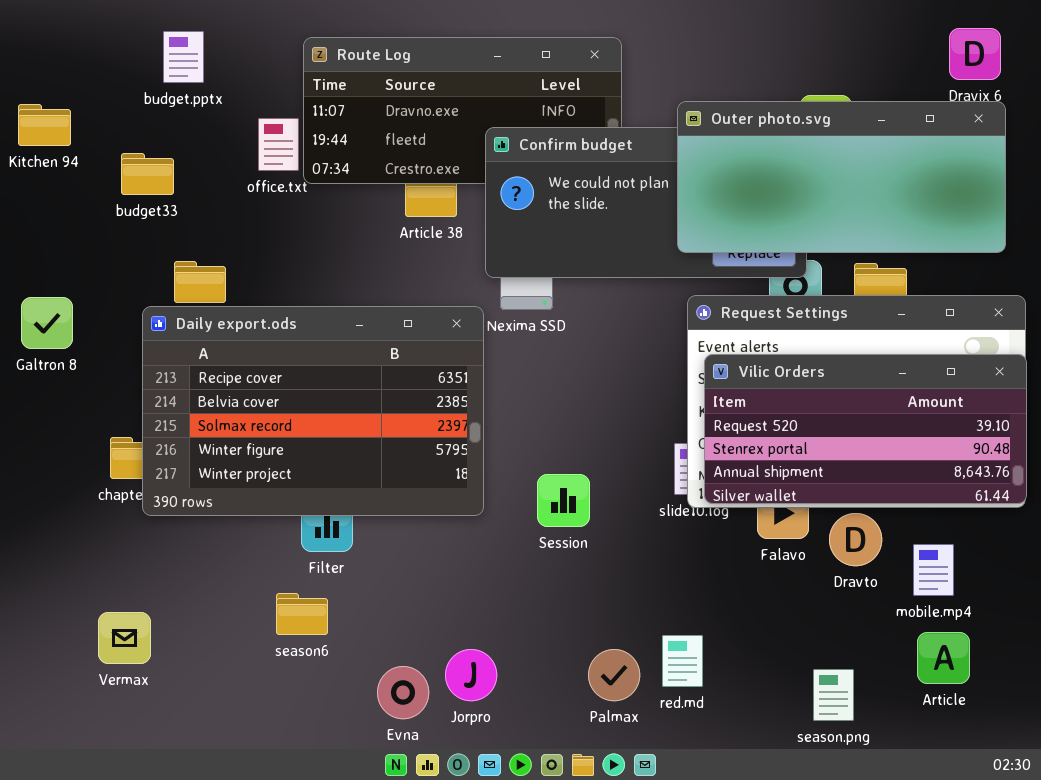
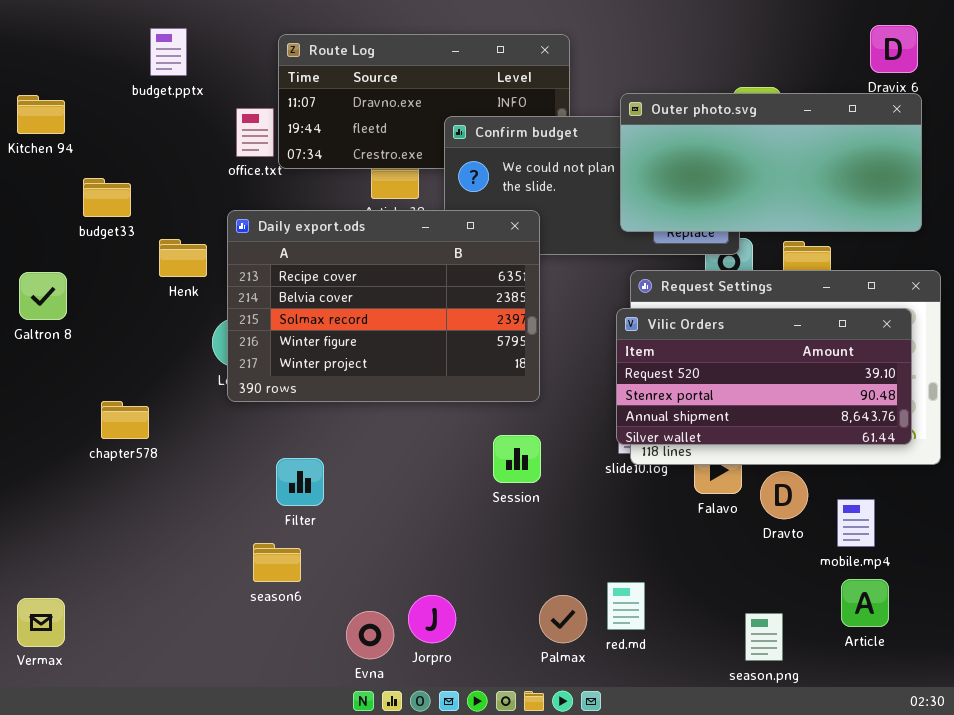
budget33: [121,153,174,195] -> [83,178,131,217], moved
Daily export.ods: [142,306,484,516] -> [227,210,540,402], moved
Vilic Orders: [704,354,1027,504] -> [616,308,912,445], moved
Vermax: [98,612,151,664] -> [17,598,65,647], moved

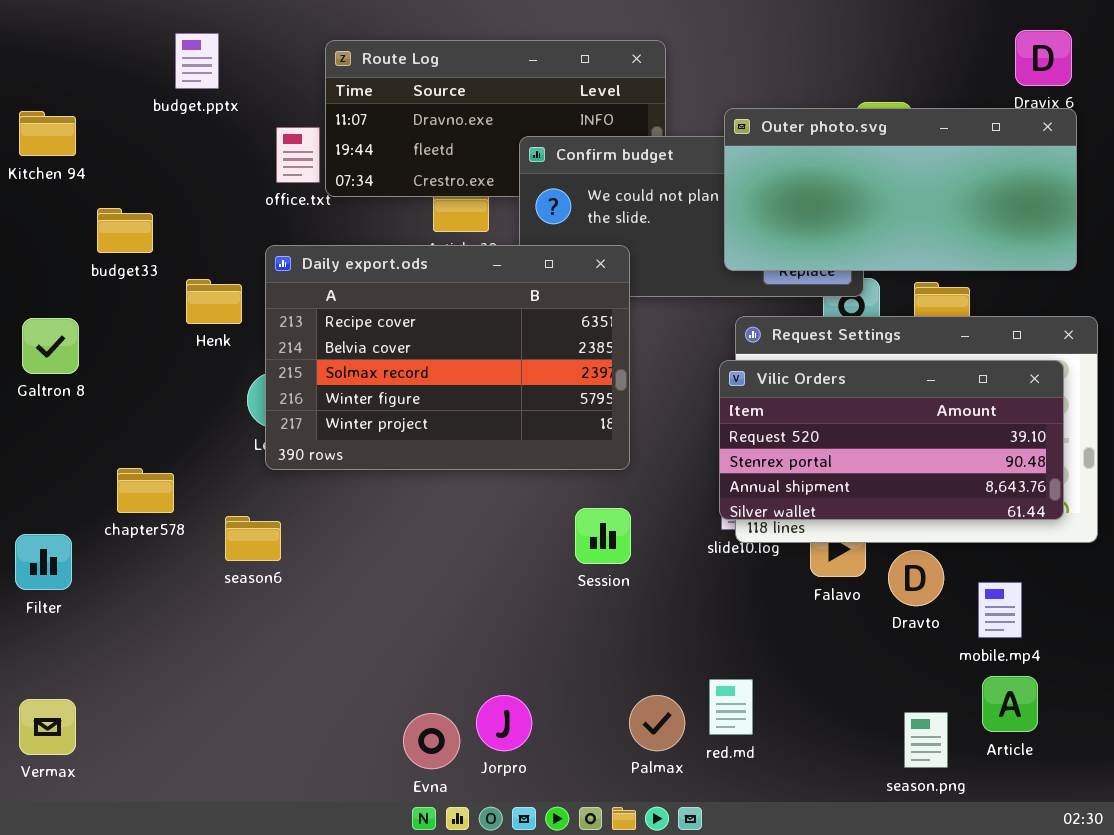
Filter: [276,458,324,506] -> [15,534,72,590], moved
season6: [253,543,301,582] -> [225,516,281,561], moved
season.png: [745,613,783,661] -> [904,712,948,768], moved

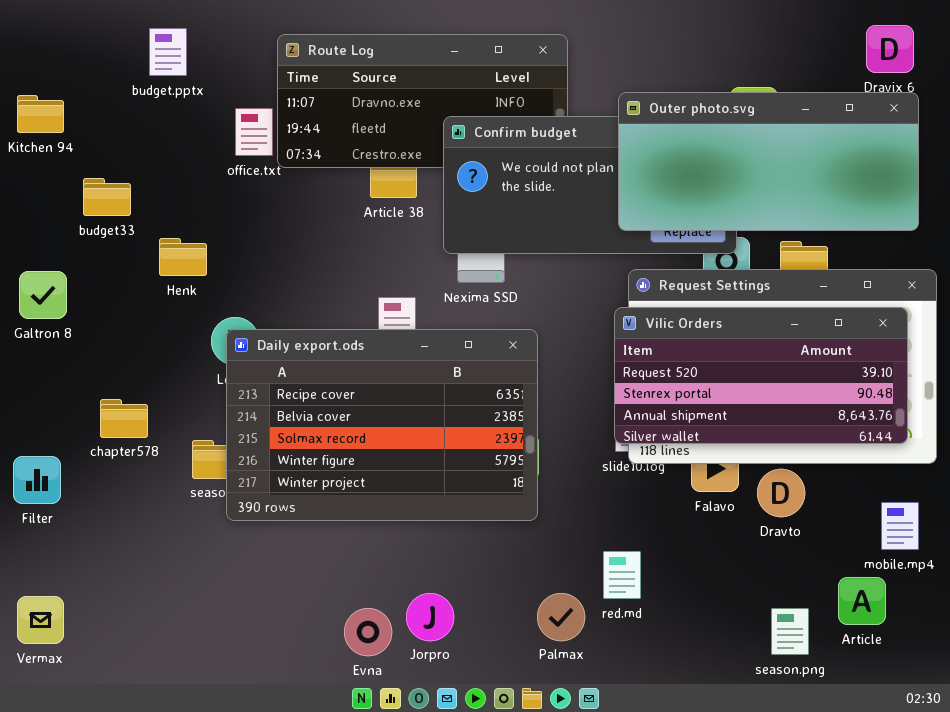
Daily export.ods: [265,245,630,470] -> [226,329,538,521], moved
mobile.mp4: [978,582,1022,638] -> [881,502,919,550], moved
red.md: [709,679,753,735] -> [603,551,641,599], moved

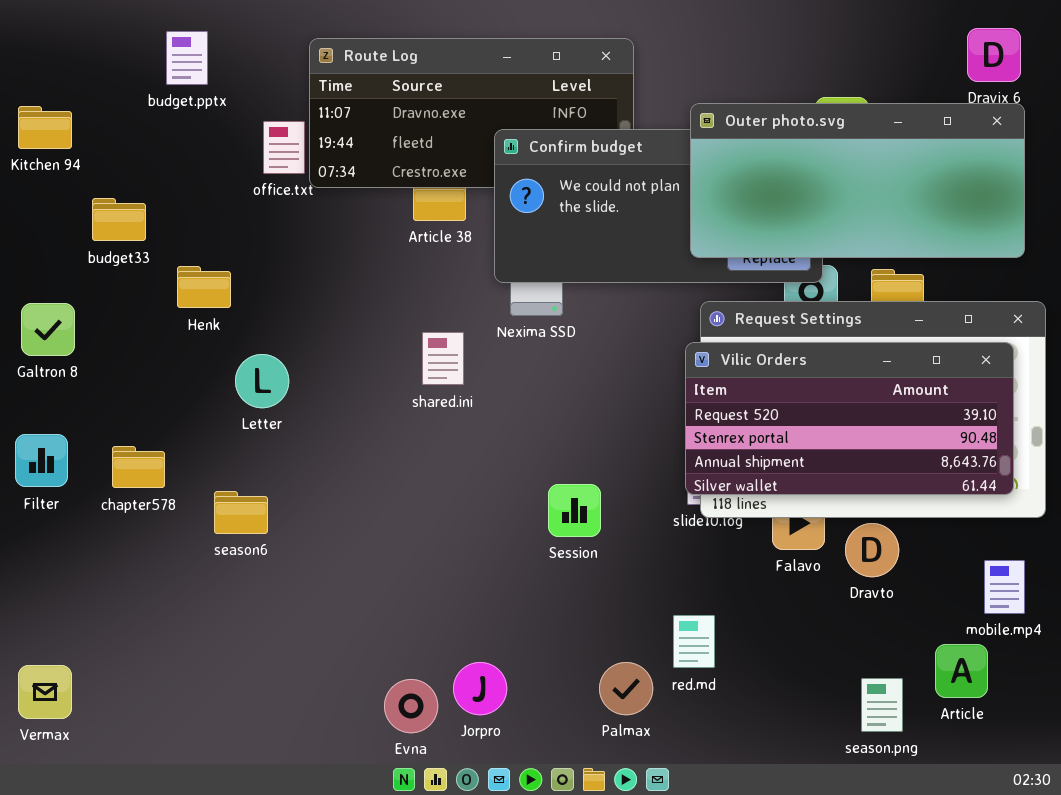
Daily export.ods: [226,329,538,521] -> none, closed
Filter: [13,456,61,504] -> [15,434,68,487], moved

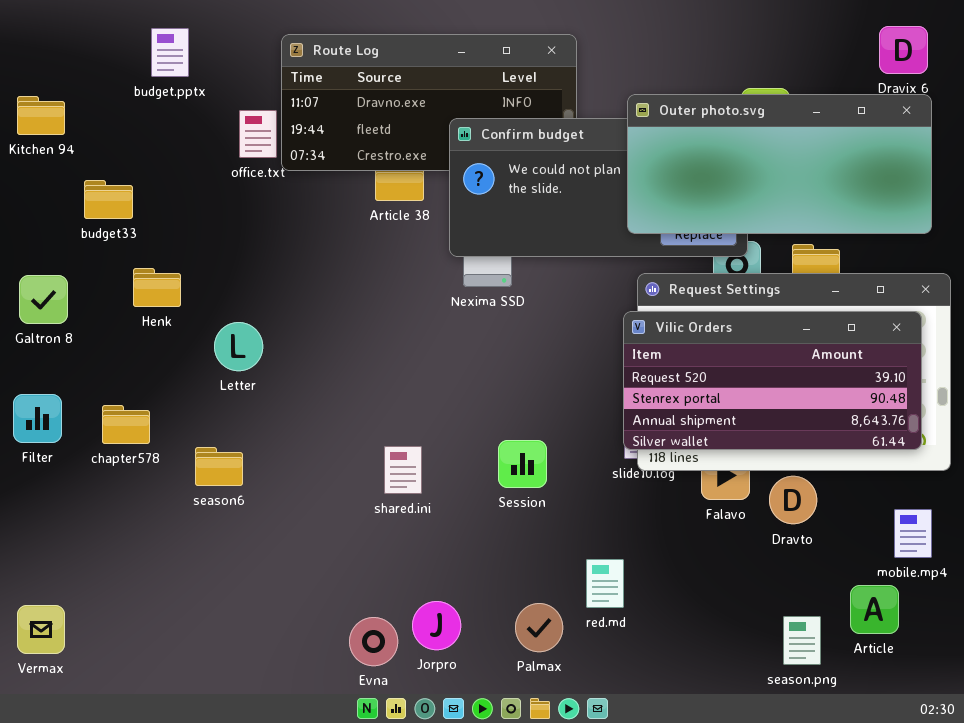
Henk: [177,266,231,308] -> [133,268,181,307], moved
shared.ini: [422,332,464,385] -> [384,446,422,494], moved
red.md: [673,615,715,668] -> [586,559,624,608], moved
Palmax: [599,662,653,715] -> [515,603,563,652], moved

